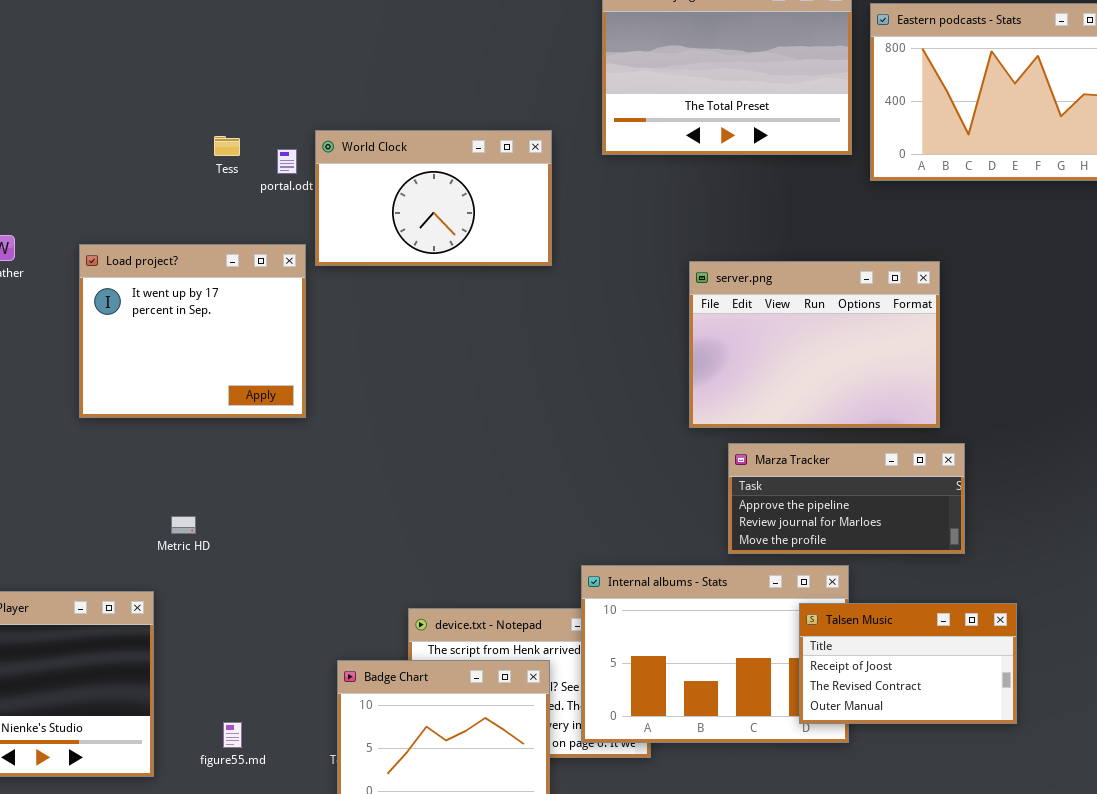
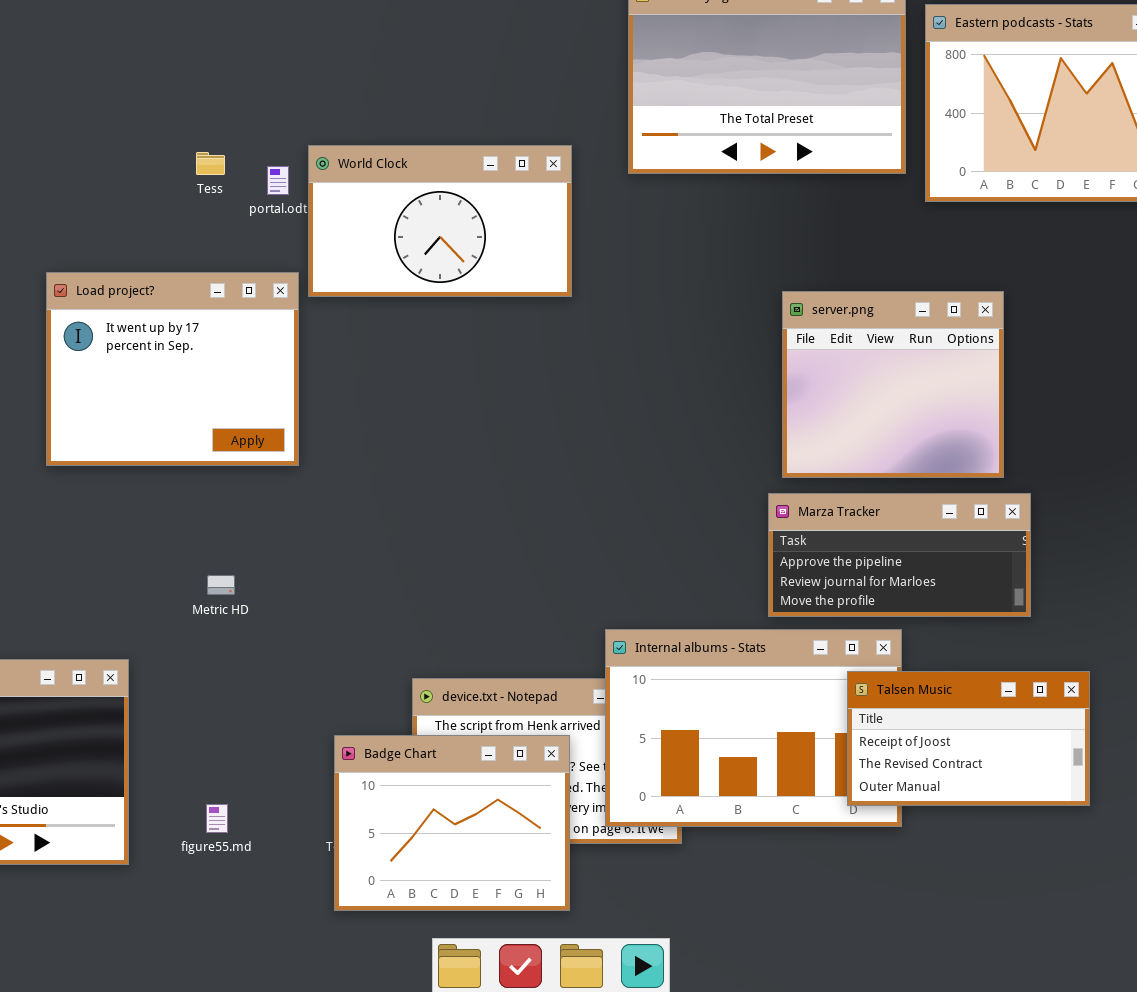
server.png: [689,261,940,428] -> [782,291,1004,478], resized
Metric HD: [171,516,196,534] -> [207,575,235,595], moved

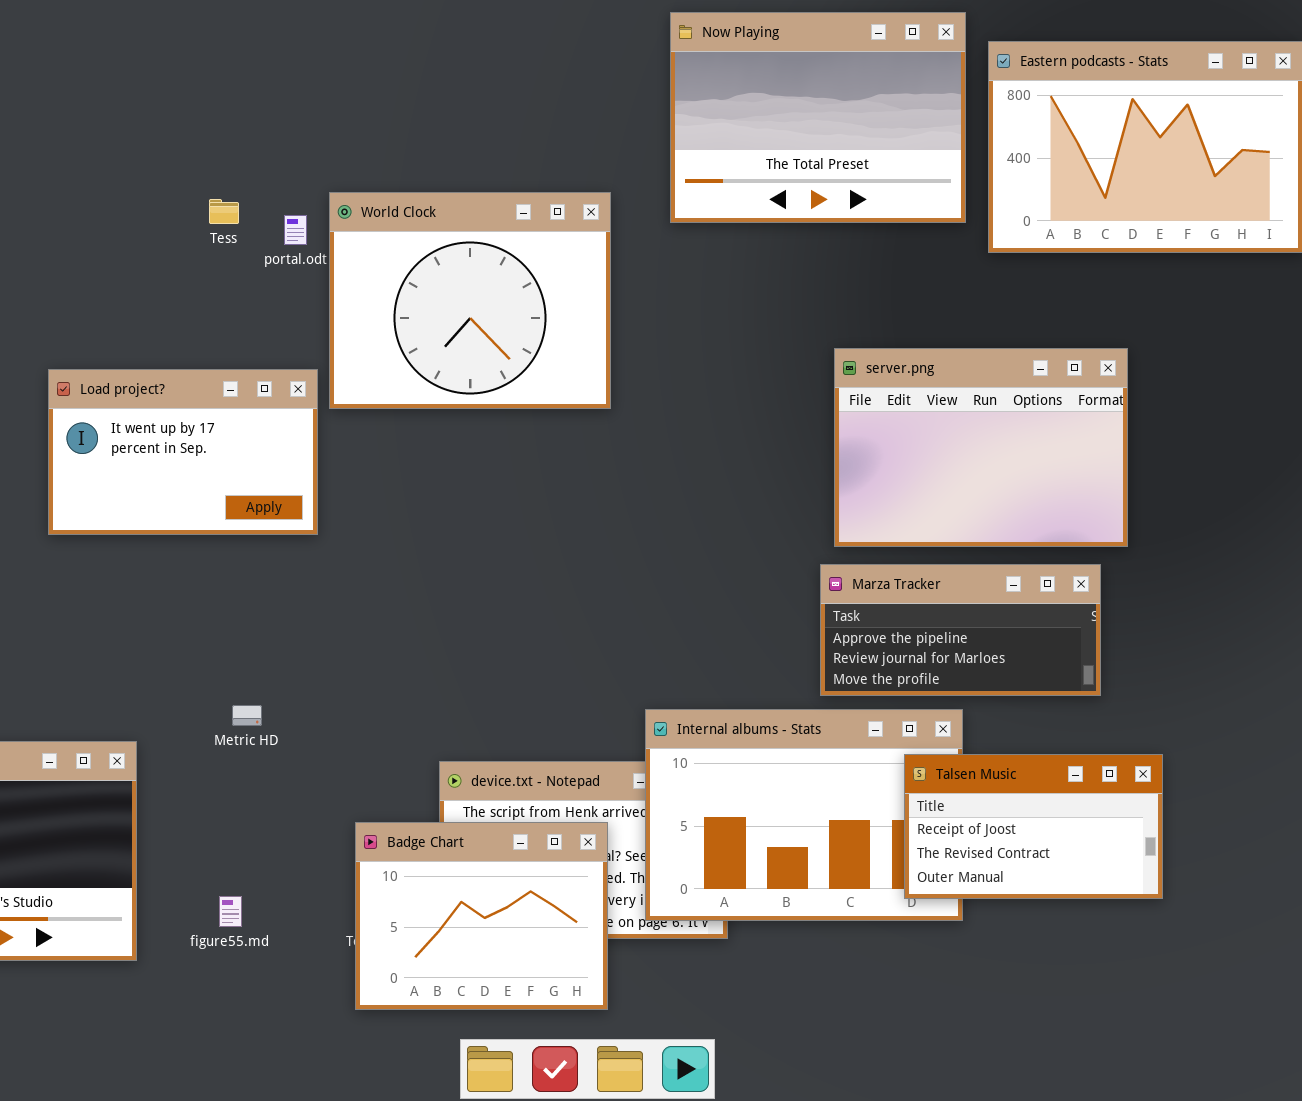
World Clock: [308,145,572,297] -> [329,192,611,409], resized
Load project?: [46,272,299,466] -> [48,369,318,535], resized
server.png: [782,291,1004,478] -> [834,348,1128,547], resized
Metric HD: [207,575,235,595] -> [232,705,262,726], moved

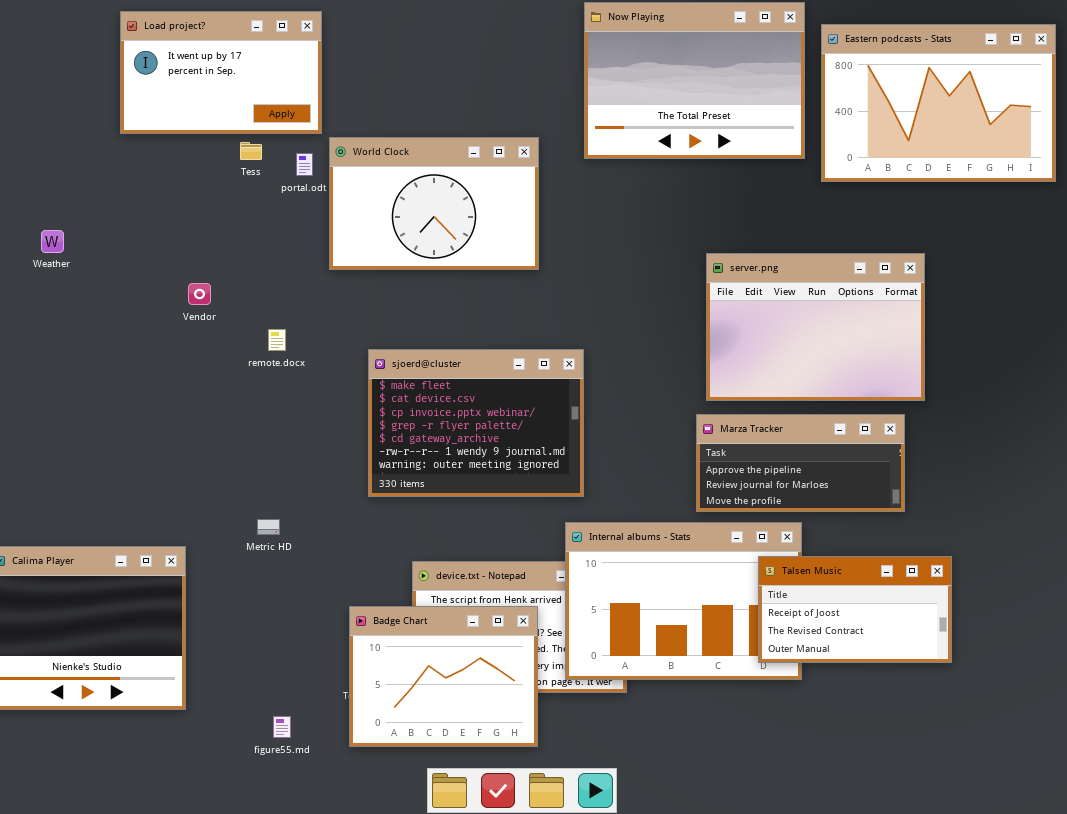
World Clock: [329,192,611,409] -> [329,137,539,270], resized
Load project?: [48,369,318,535] -> [120,11,322,134], moved
sjoerd@cluster: none -> [368,349,584,497], opened
figure55.md: [219,896,242,927] -> [273,716,291,738], moved

